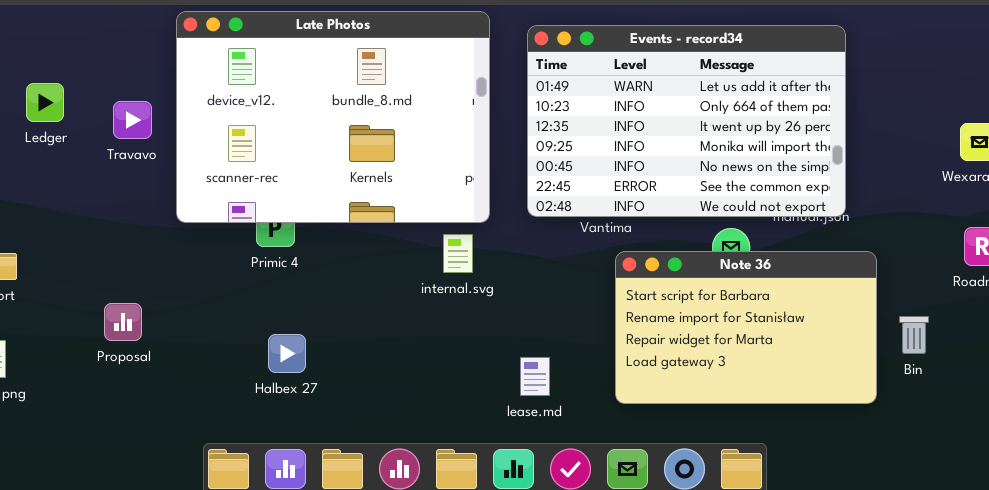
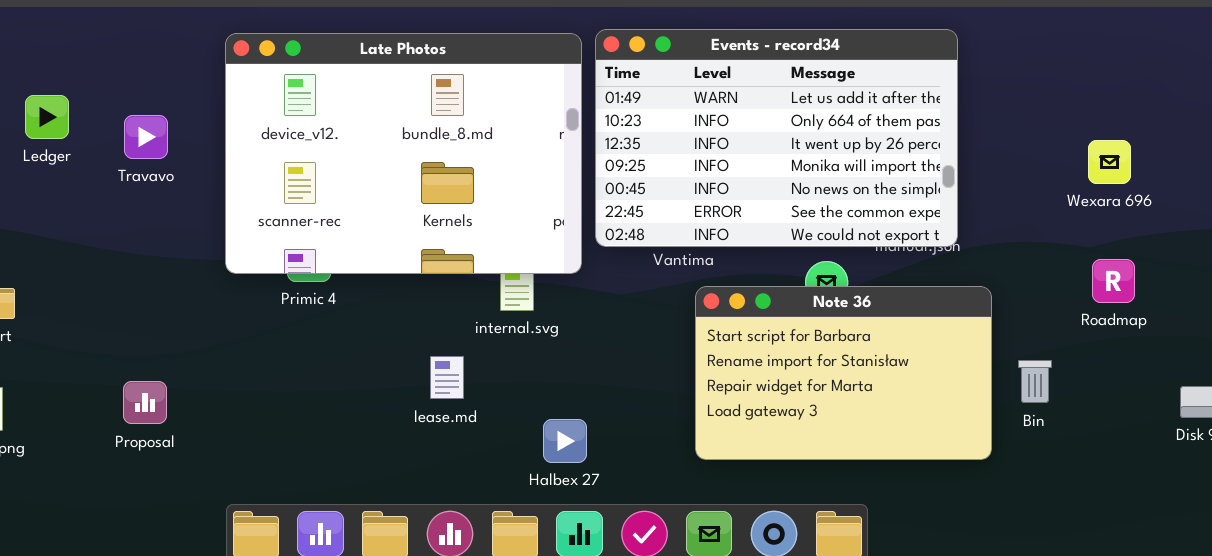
Late Photos: [176,11,490,223] -> [225,33,582,274], moved
Proposal: [104,303,142,341] -> [123,381,167,424], moved
Halbex 27: [268,334,306,373] -> [543,419,587,463], moved
lease.md: [520,357,550,396] -> [430,356,464,399], moved

